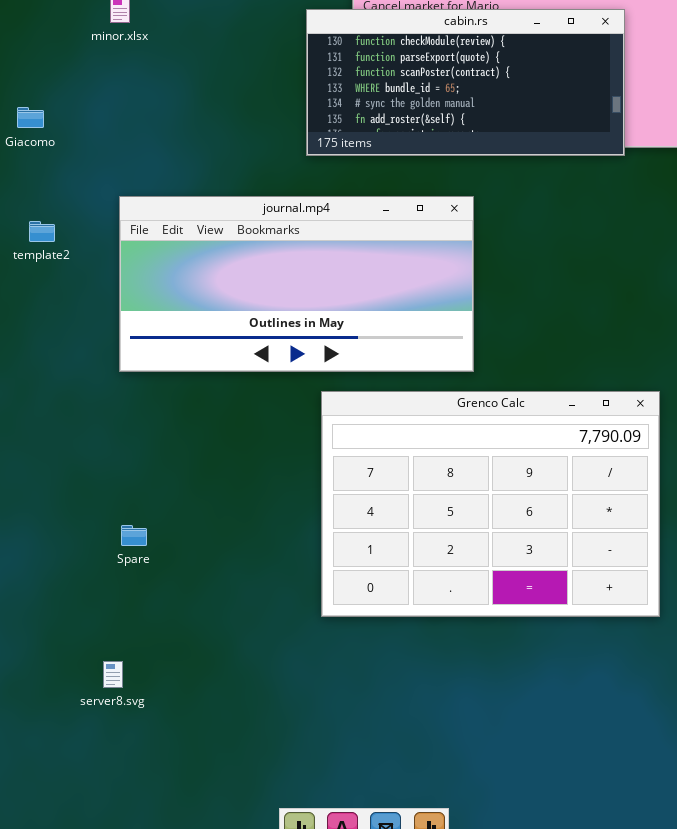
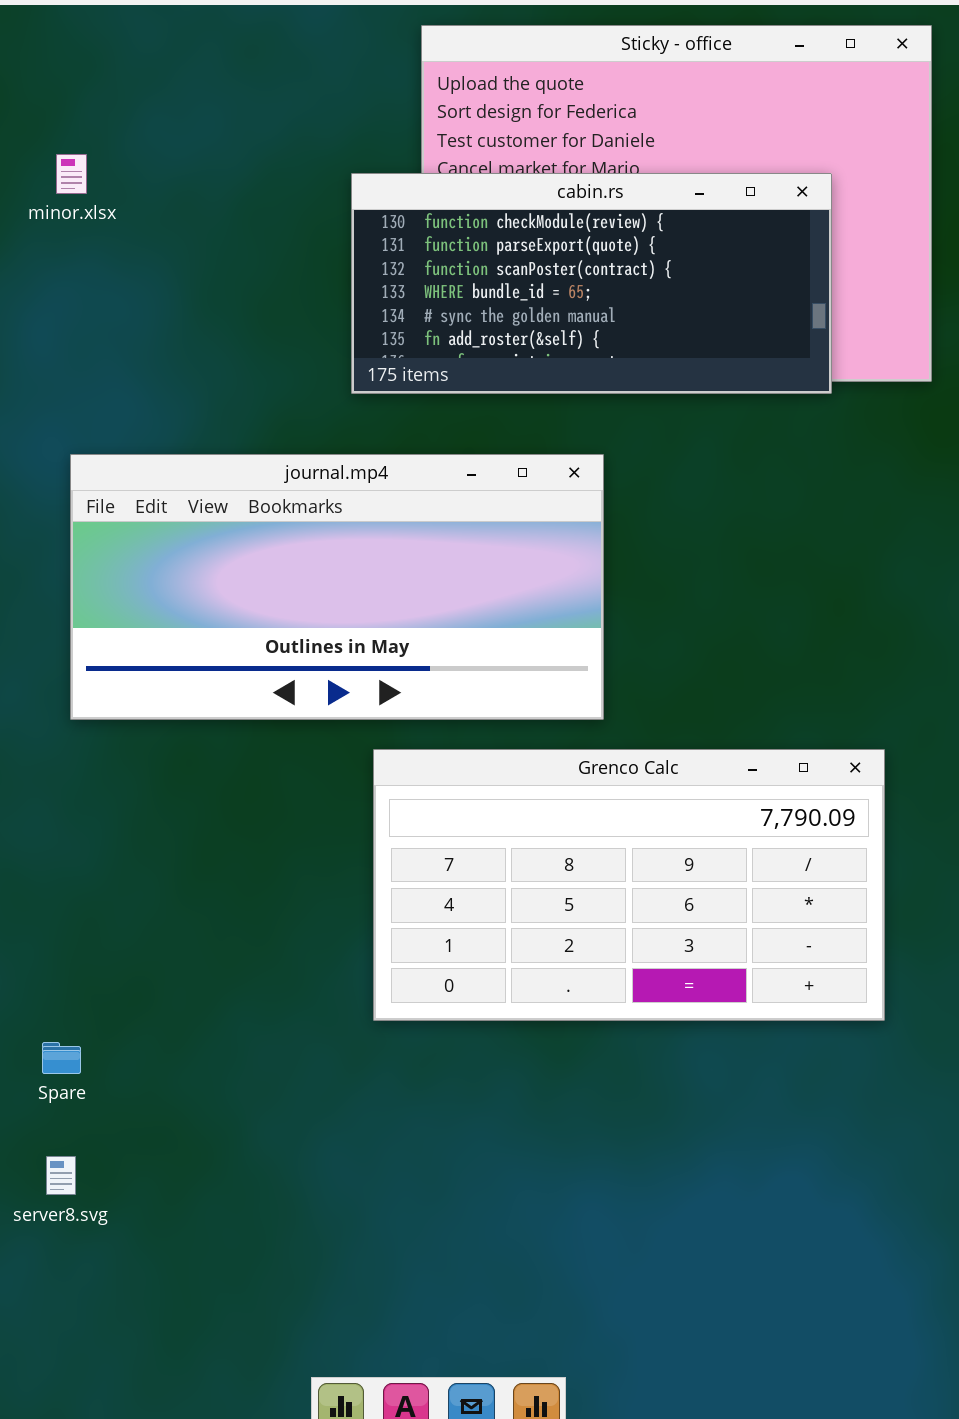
Grenco Calc: [321,391,660,617] -> [373,749,885,1021], resized
Spare: [121,525,147,546] -> [42,1042,81,1074], moved

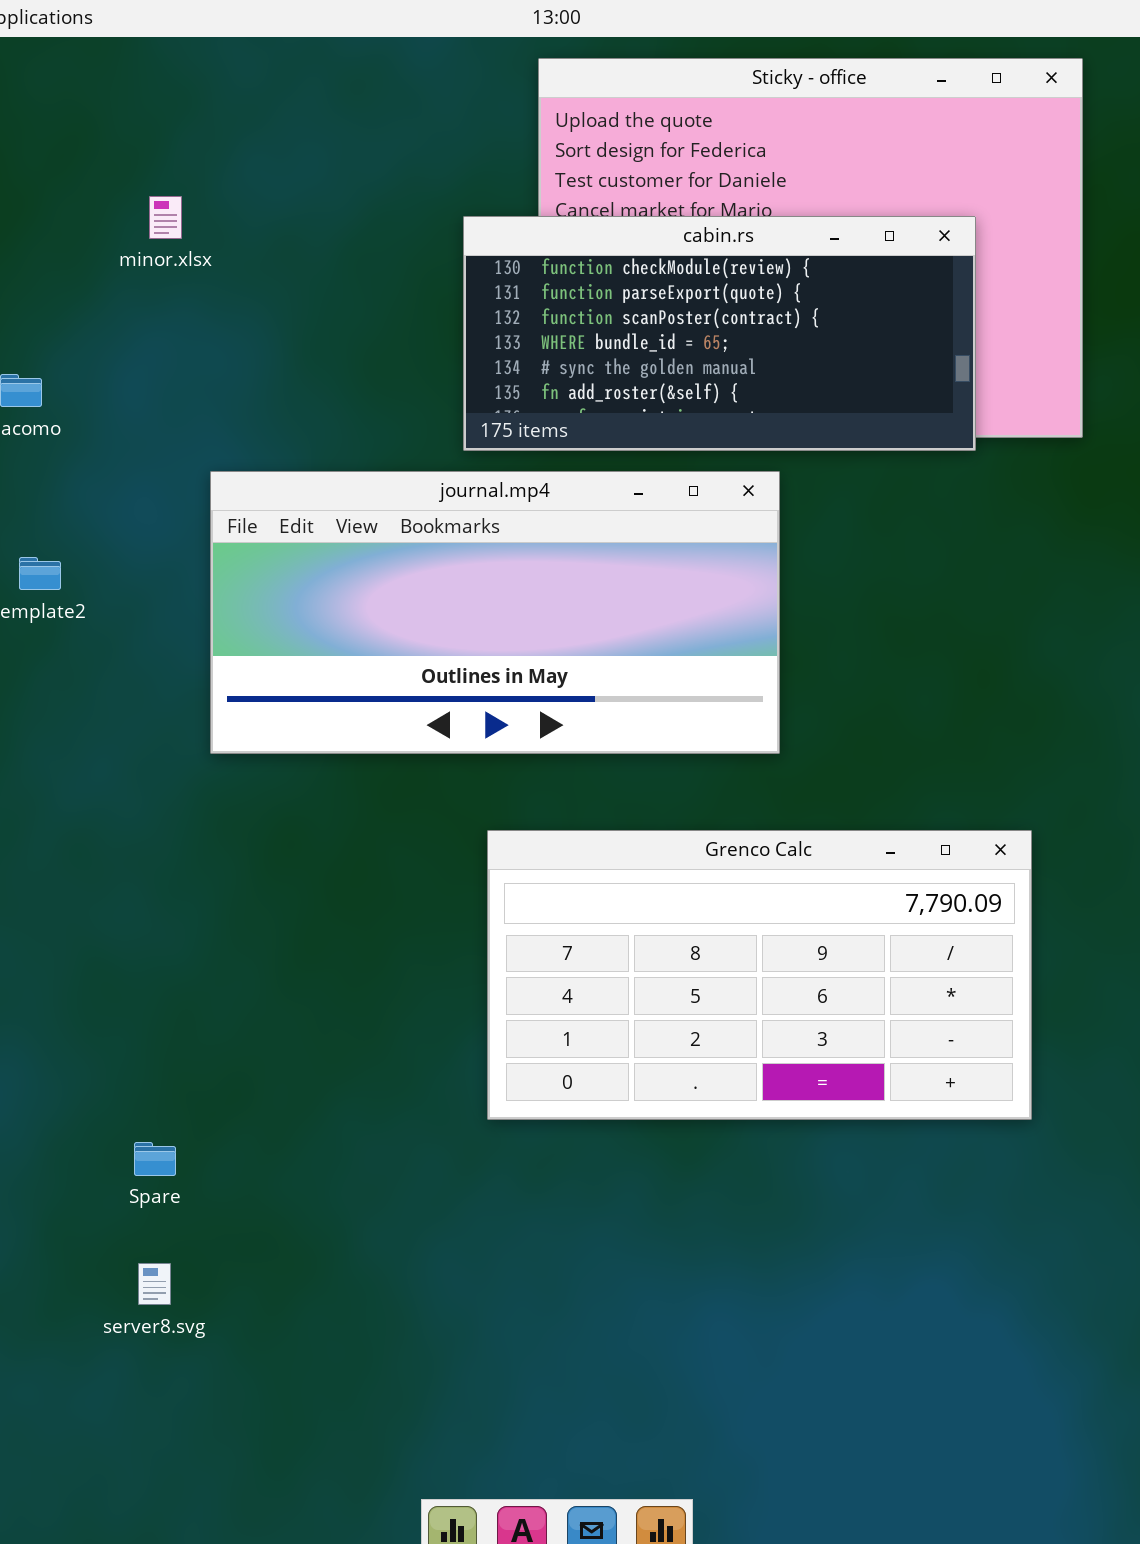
journal.mp4: [70,454,604,720] -> [210,471,780,754], moved

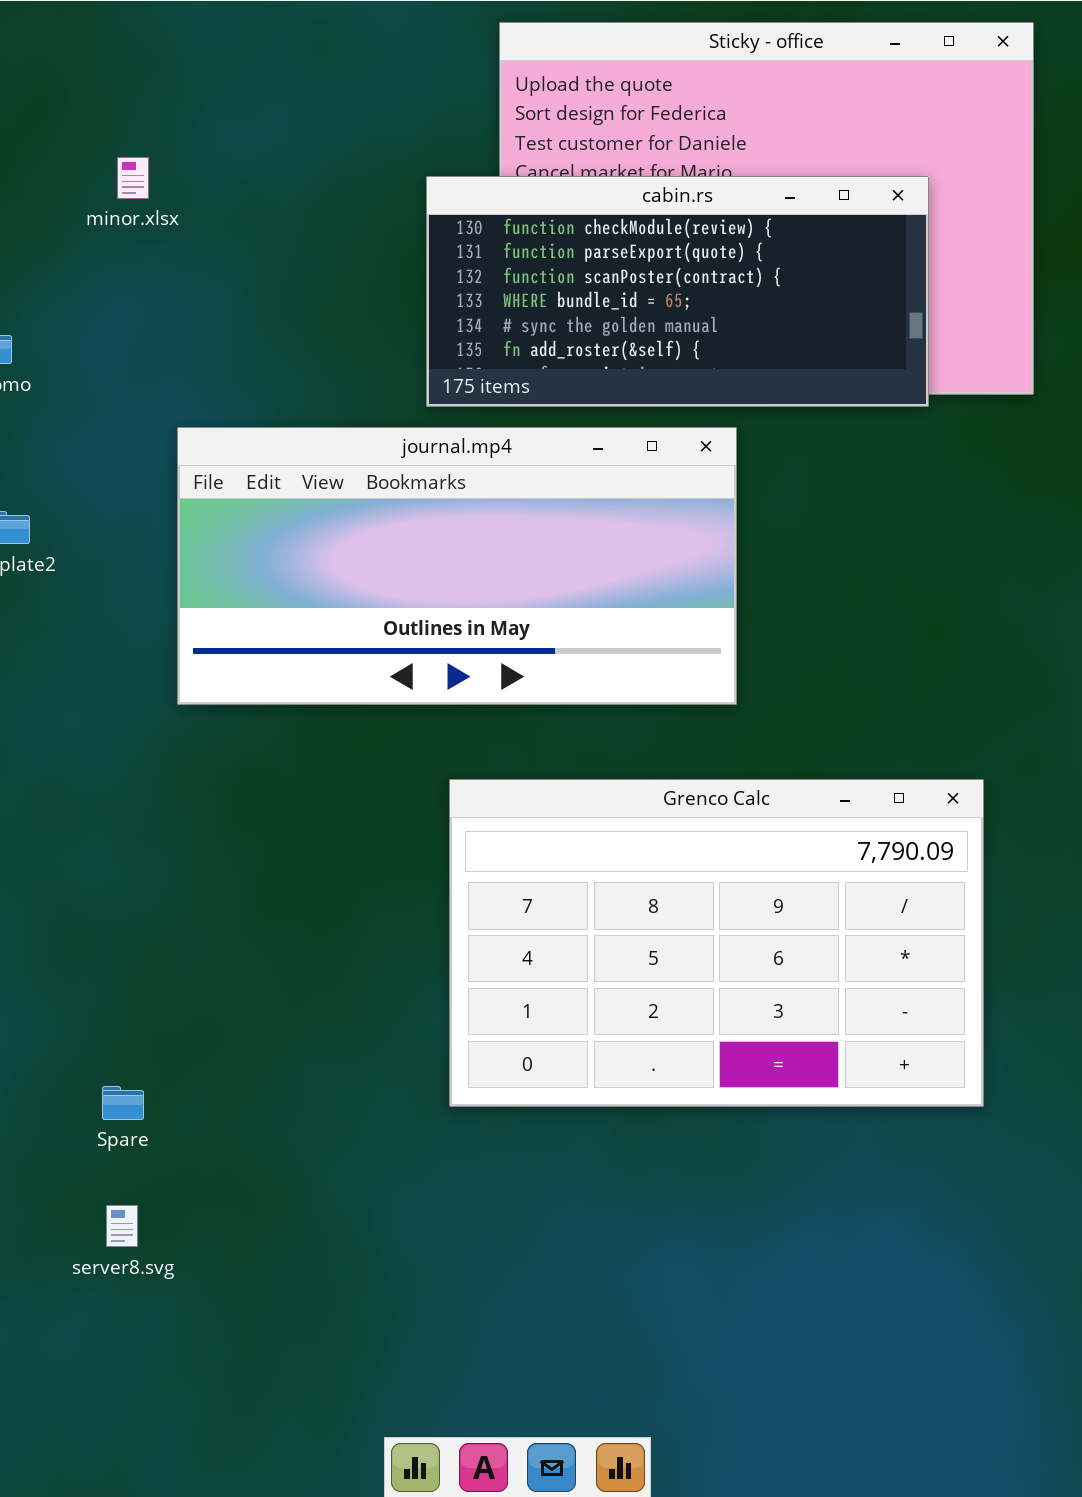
Grenco Calc: [487,830,1032,1120] -> [449,779,984,1107], resized

